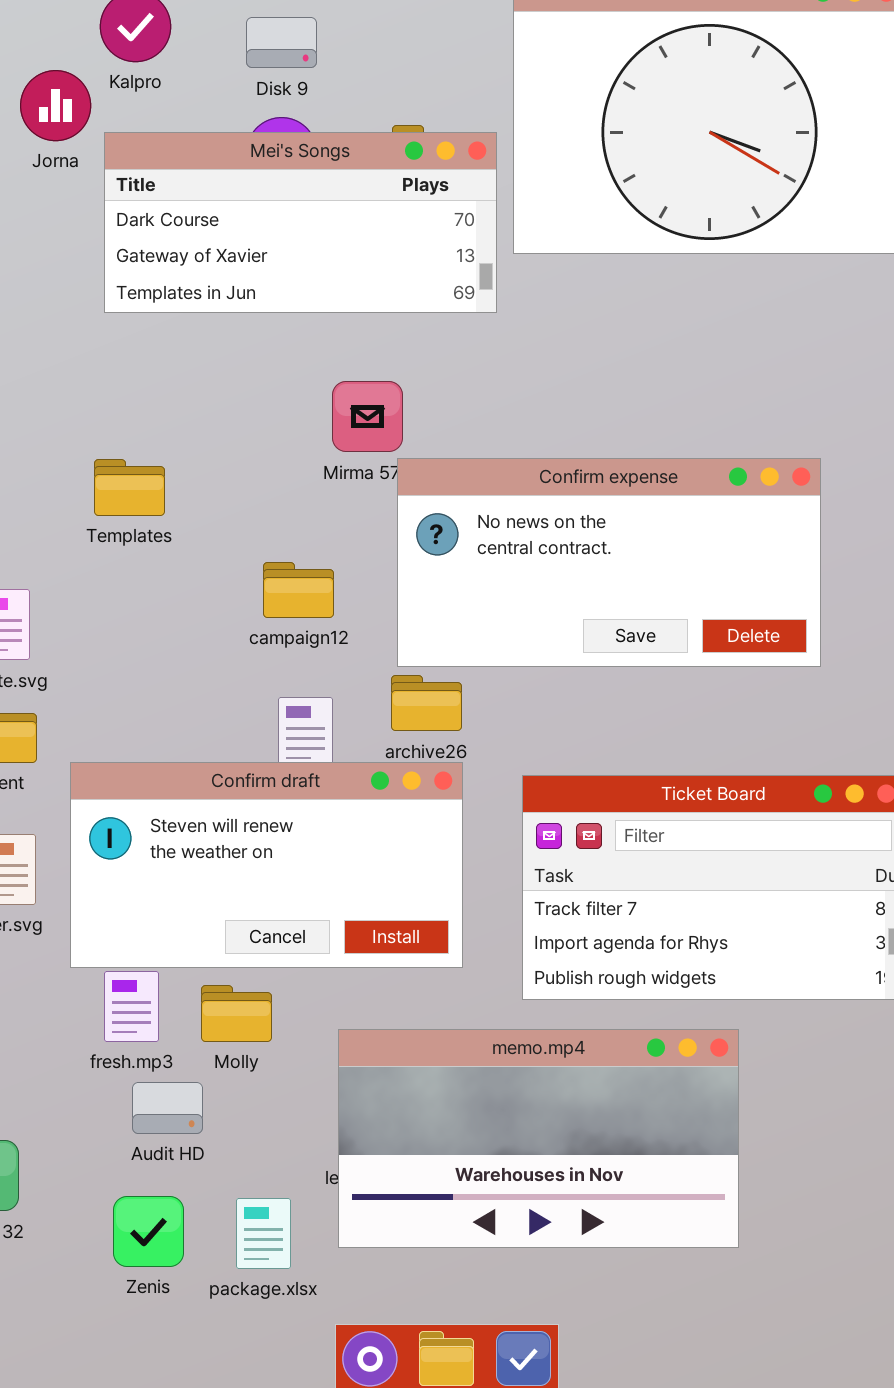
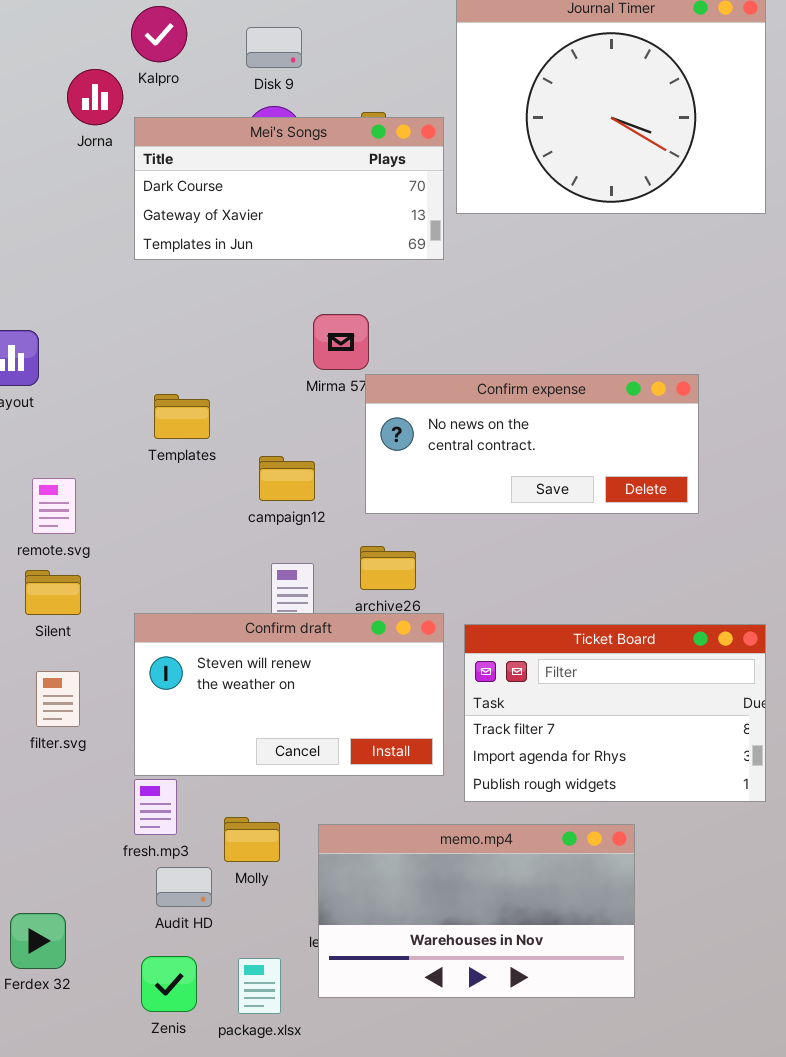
Confirm expense: [397,458,821,667] -> [365,374,699,514], resized
Templates: [94,459,165,516] -> [154,394,210,439], moved
Confirm draft: [70,762,463,968] -> [134,613,444,776], moved
Molly: [201,985,272,1042] -> [224,817,280,862], moved

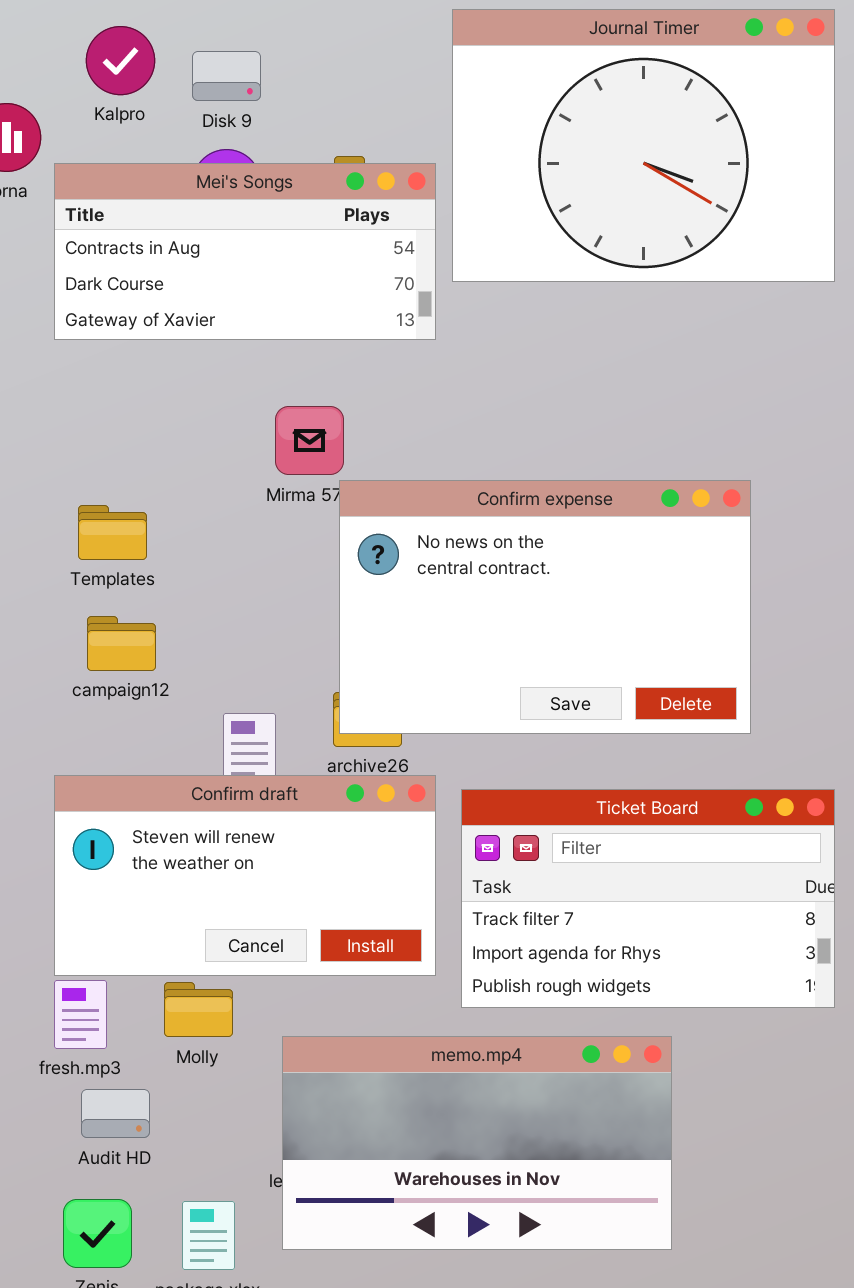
Kalpro: [131,6,187,62] -> [86,26,155,95], moved
Mei's Songs: [134,117,444,260] -> [54,163,436,340], scrolled up 1 row
Confirm expense: [365,374,699,514] -> [339,480,751,734], resized
campaign12: [259,456,315,501] -> [87,616,156,671], moved
Molly: [224,817,280,862] -> [164,982,233,1037], moved

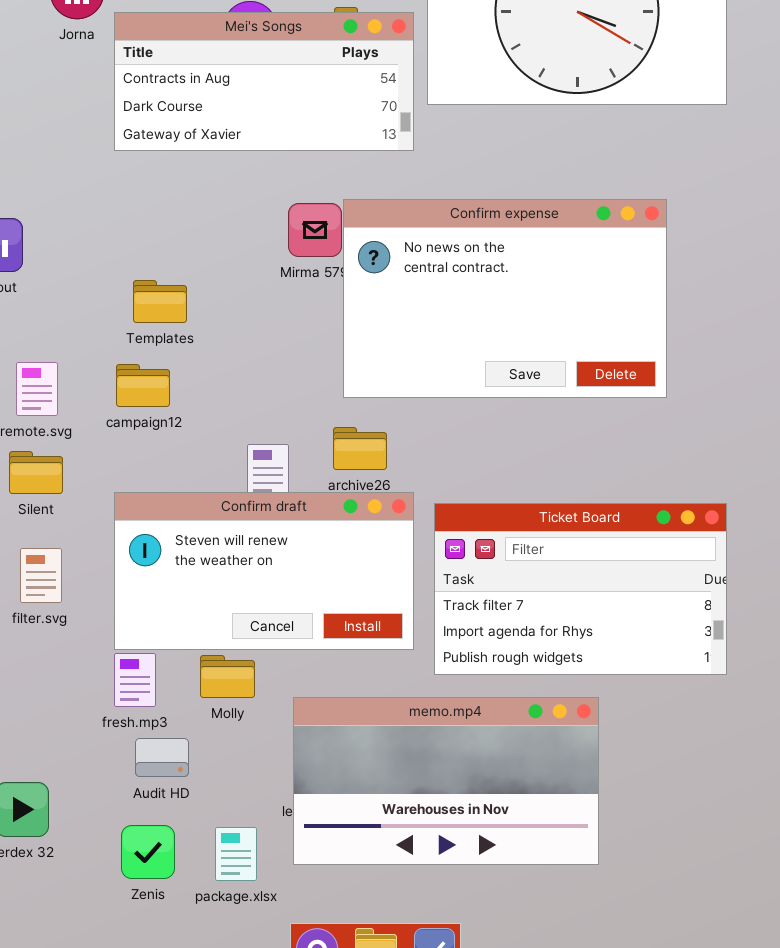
Confirm expense: [339,480,751,734] -> [343,199,667,398], moved
campaign12: [87,616,156,671] -> [116,364,170,407], moved

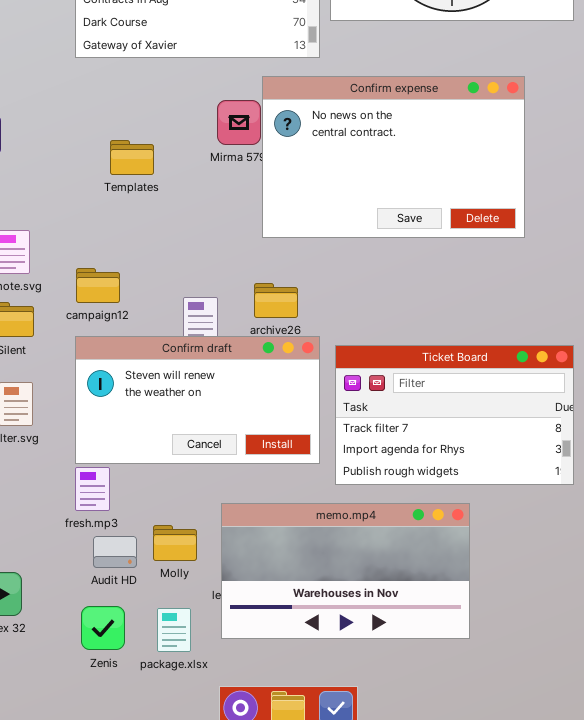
Confirm expense: [343,199,667,398] -> [262,76,525,238], moved
Templates: [133,280,187,323] -> [110,140,154,175], moved
campaign12: [116,364,170,407] -> [76,268,120,303], moved
Molly: [200,655,255,698] -> [153,525,197,561], moved

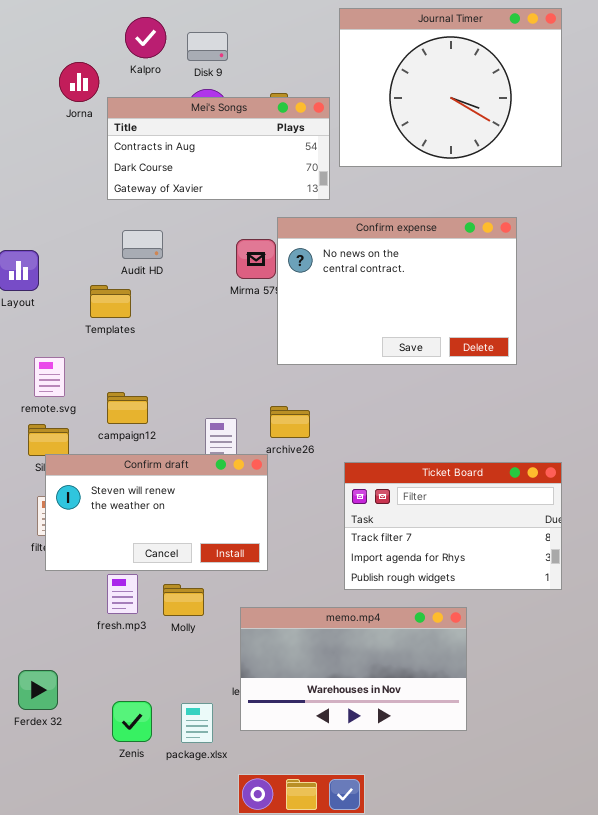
Templates: [110,140,154,175] -> [90,285,131,318], moved
Confirm draft: [75,336,320,464] -> [45,454,268,571], moved
Molly: [153,525,197,561] -> [163,584,204,616], moved
Audit HD: [93,536,137,568] -> [122,230,163,259], moved

